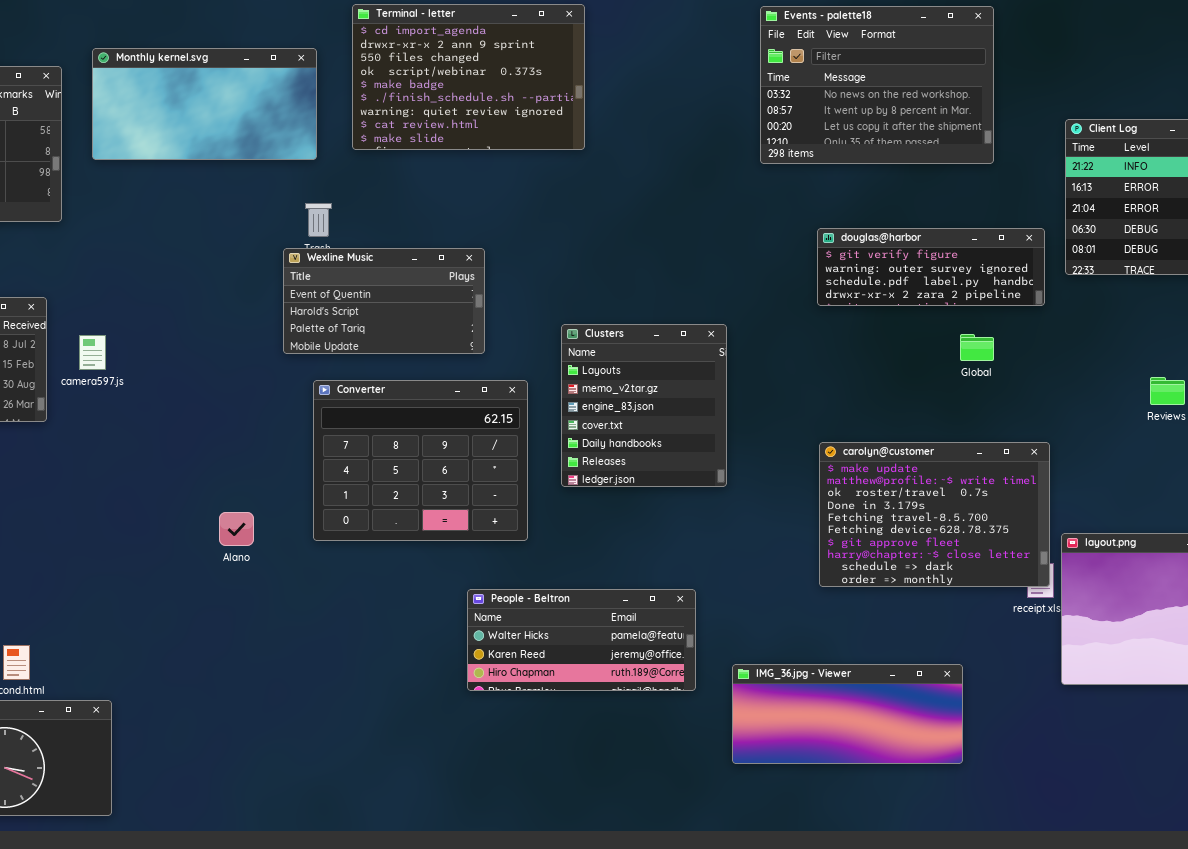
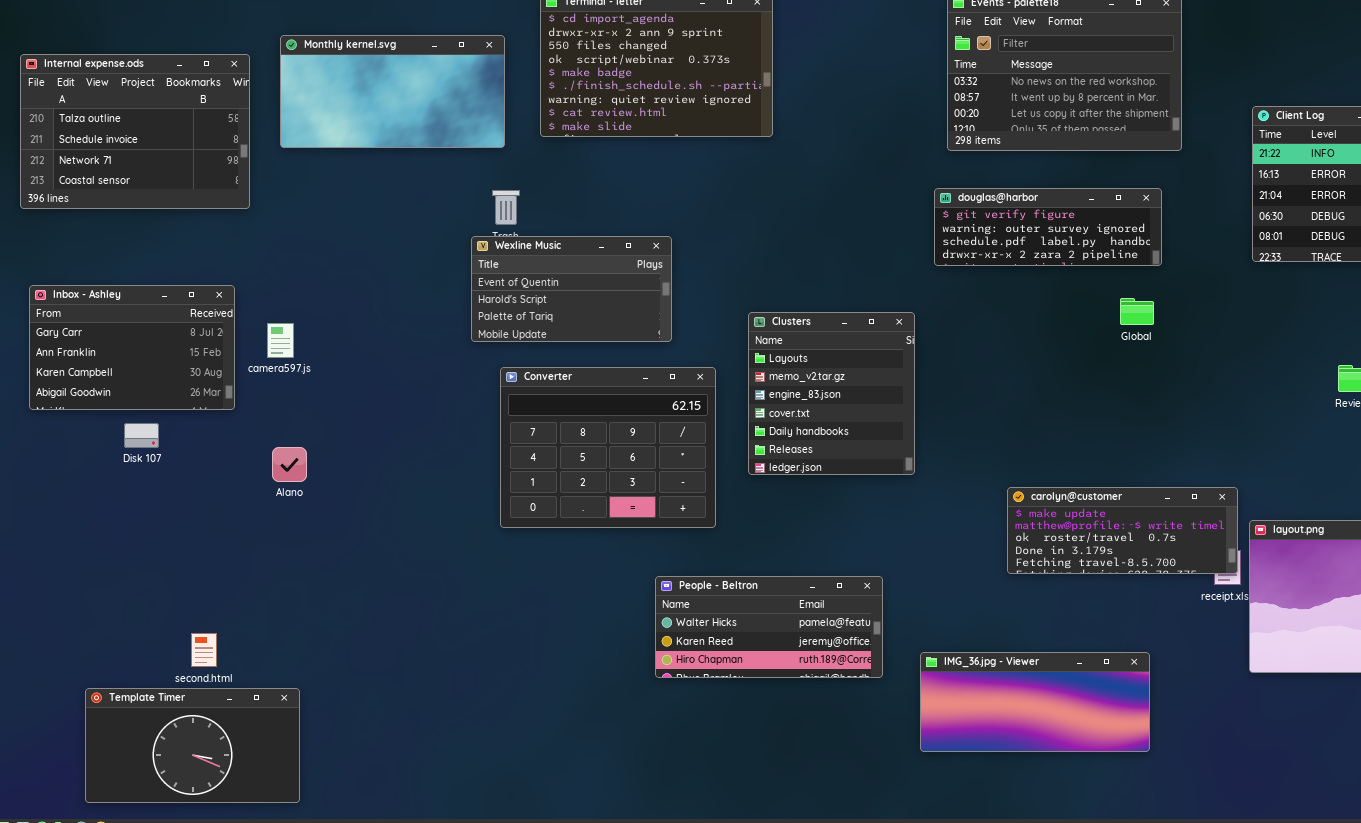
douglas@harbor: [817,228,1045,306] -> [934,188,1162,266], moved
Global: [960,334,994,361] -> [1120,298,1154,325], moved
carolyn@customer: [819,442,1050,587] -> [1007,487,1238,574], resized
Alano: [219,512,254,546] -> [272,447,307,482], moved

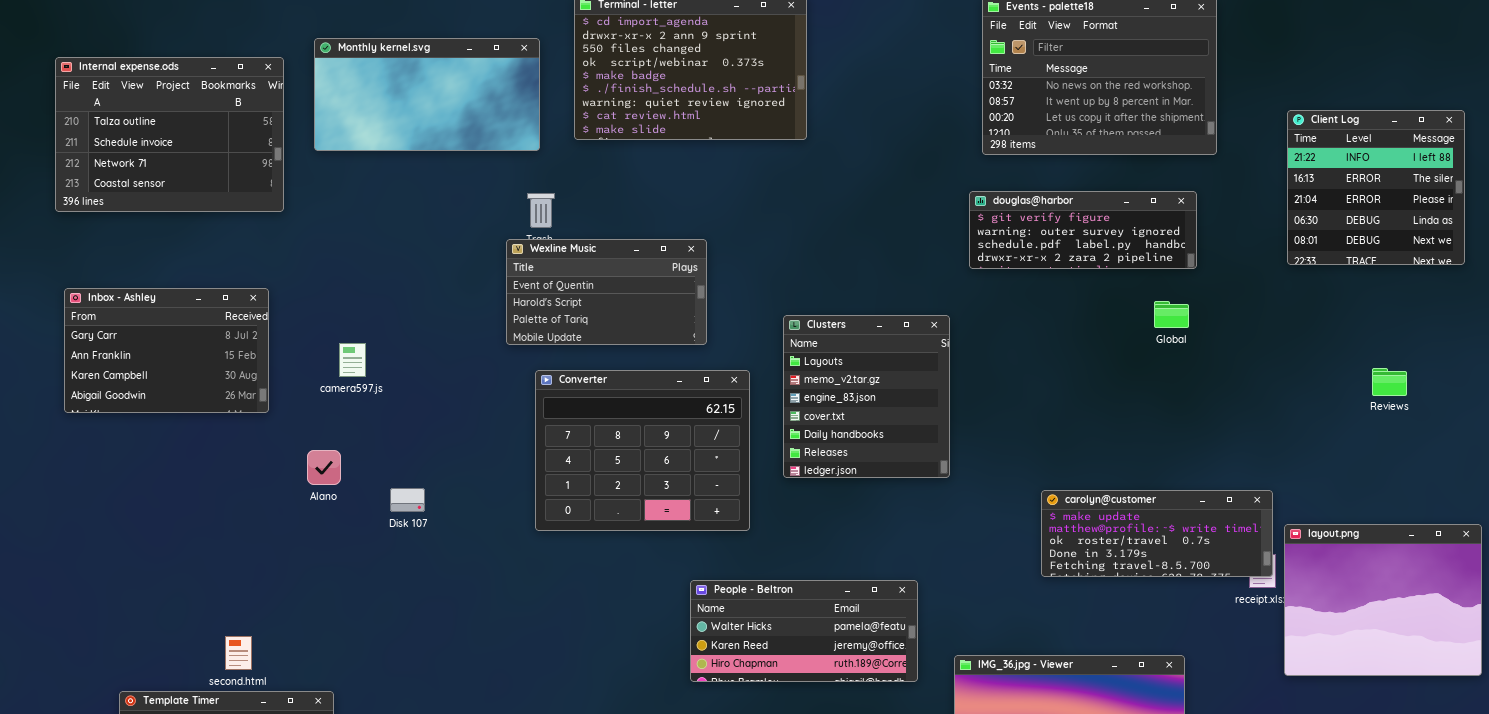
camera597.js: [267,323,294,358] -> [339,343,366,377], moved
Disk 107: [124,423,159,448] -> [390,488,425,512], moved

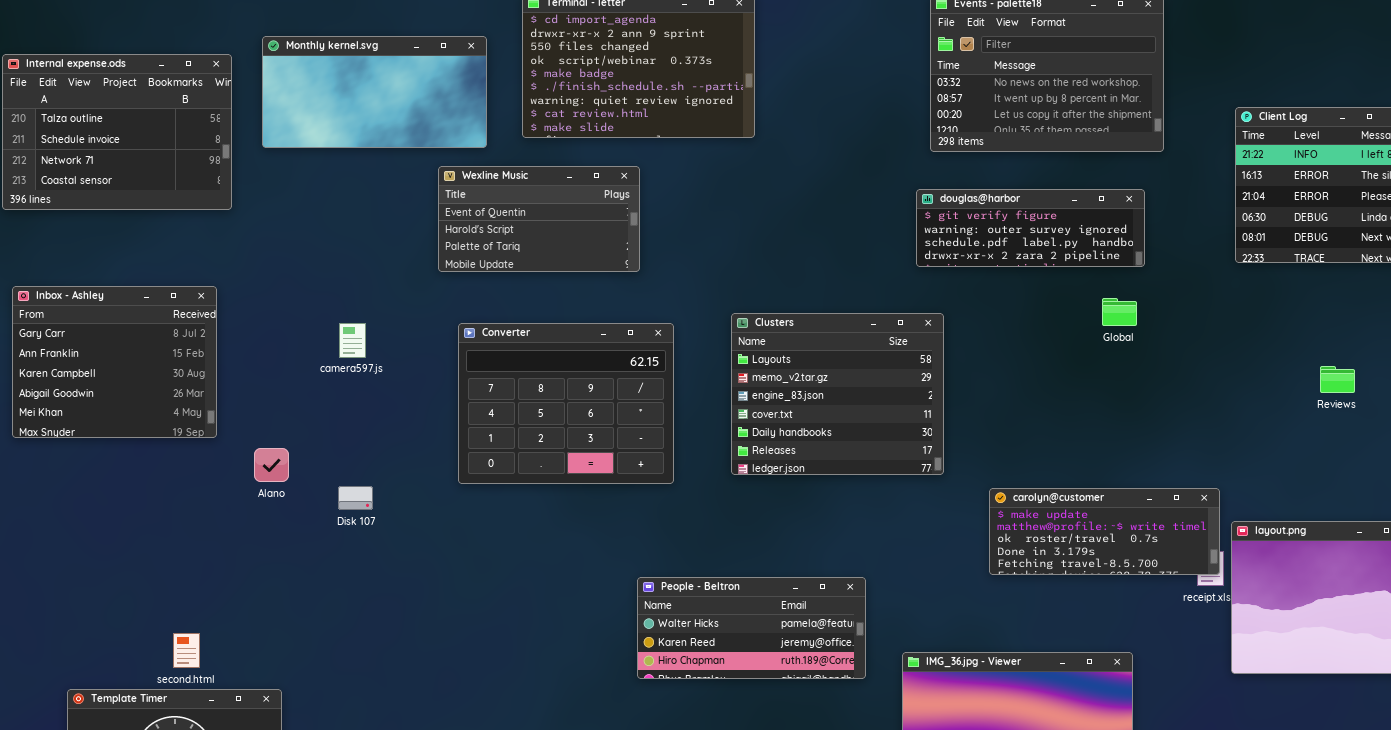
Wexline Music: [506,239,707,345] -> [438,166,640,272], moved
Inbox - Ashley: [64,288,269,413] -> [12,286,217,438], resized
Clusters: [783,315,950,478] -> [731,313,944,475], resized
camera597.js: [339,343,366,377] -> [339,323,366,358], moved
Converter: [535,370,750,531] -> [458,323,674,484], moved

